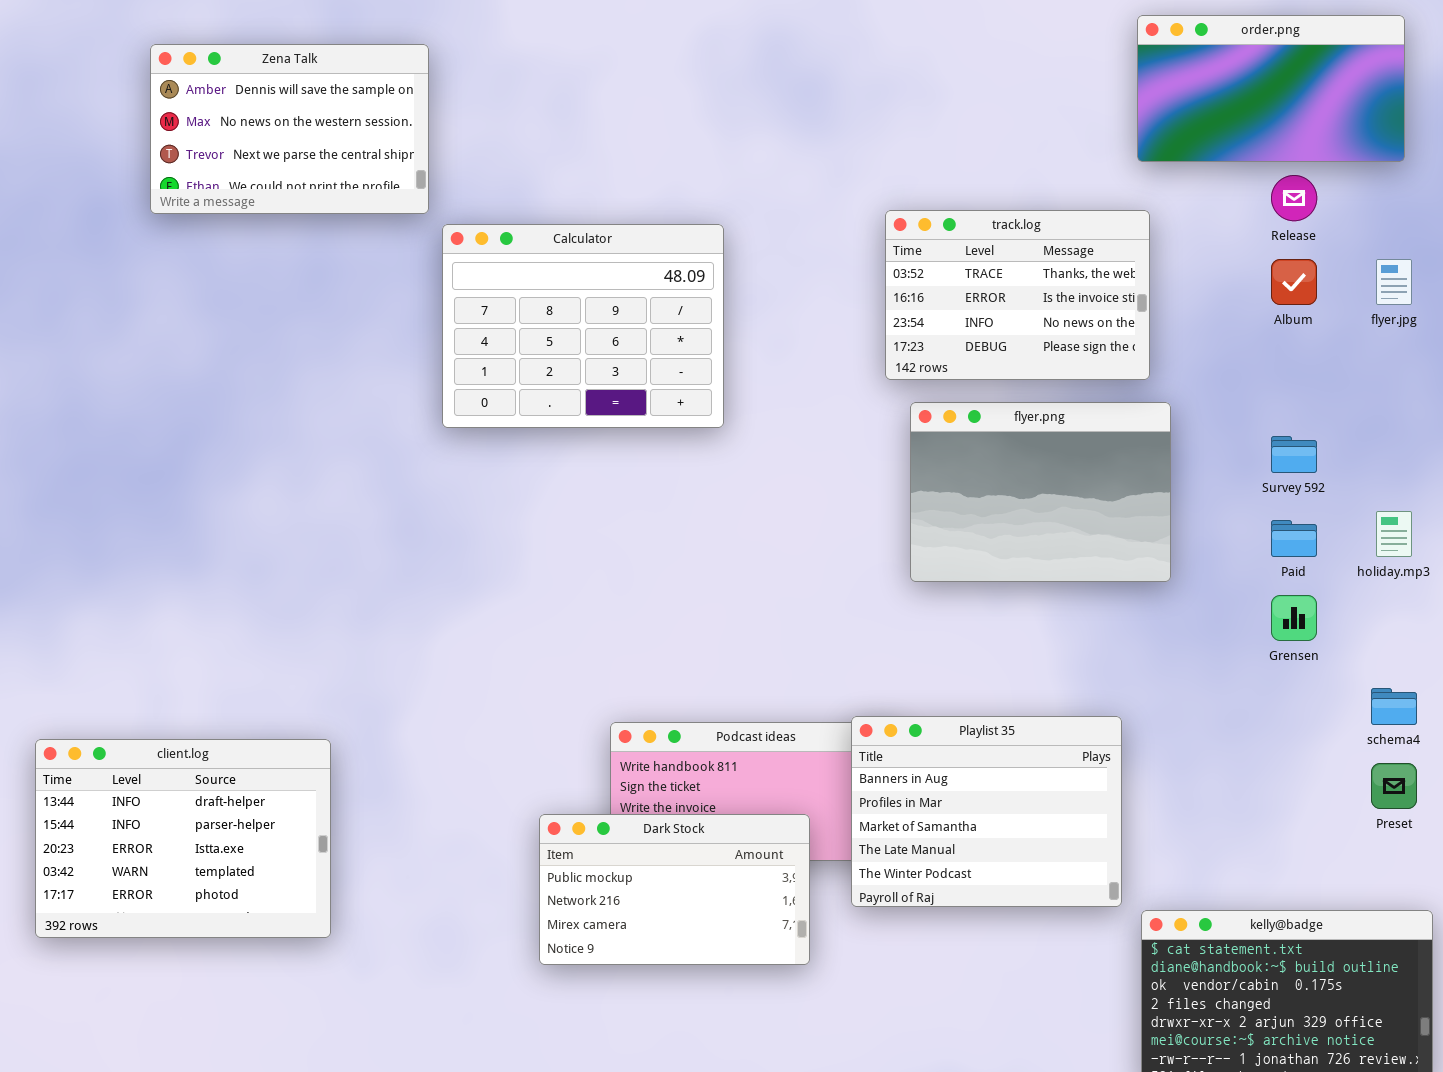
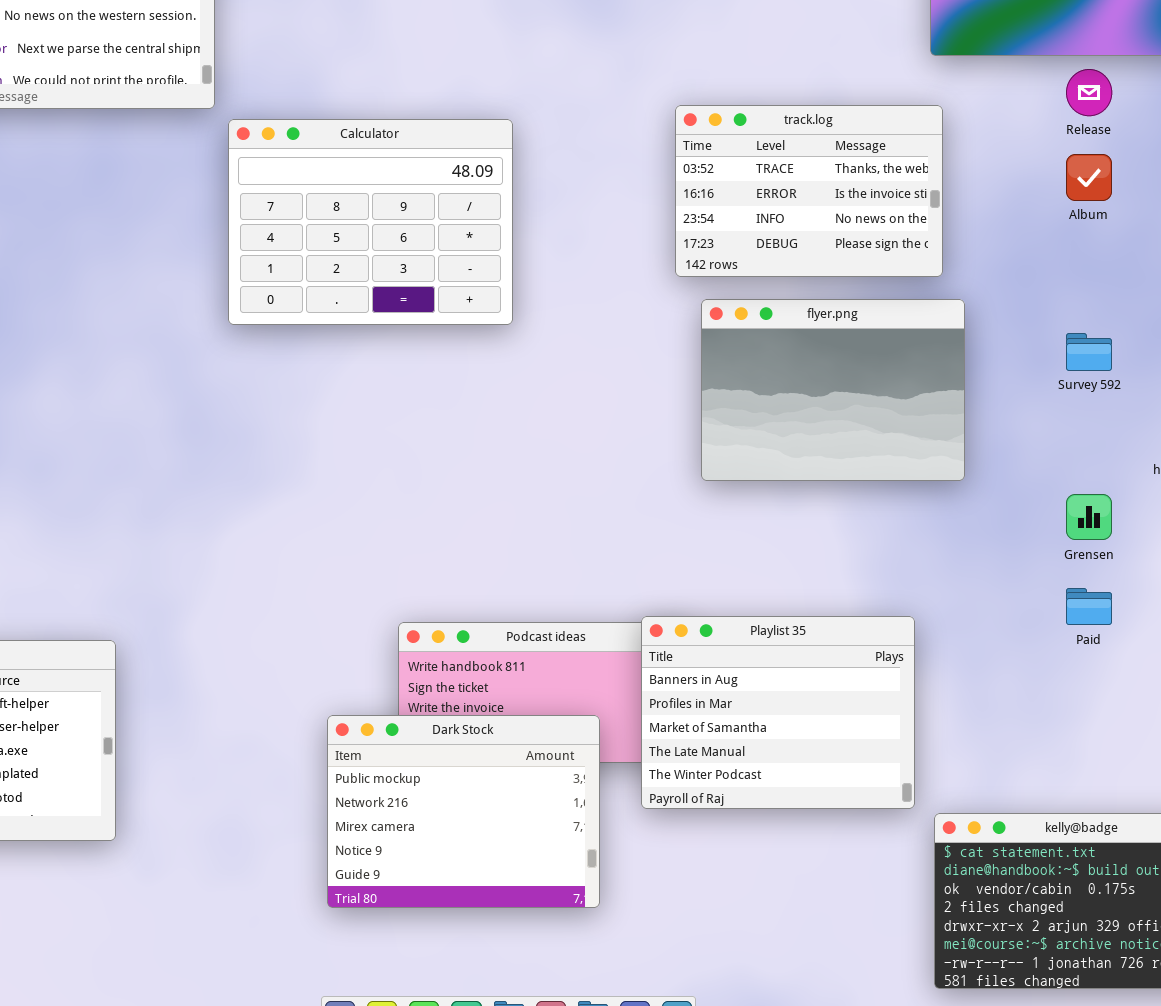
Paid: [1271,520,1317,557] -> [1066,588,1112,625], moved
Dark Stock: [539,814,810,965] -> [327,715,600,908], resized

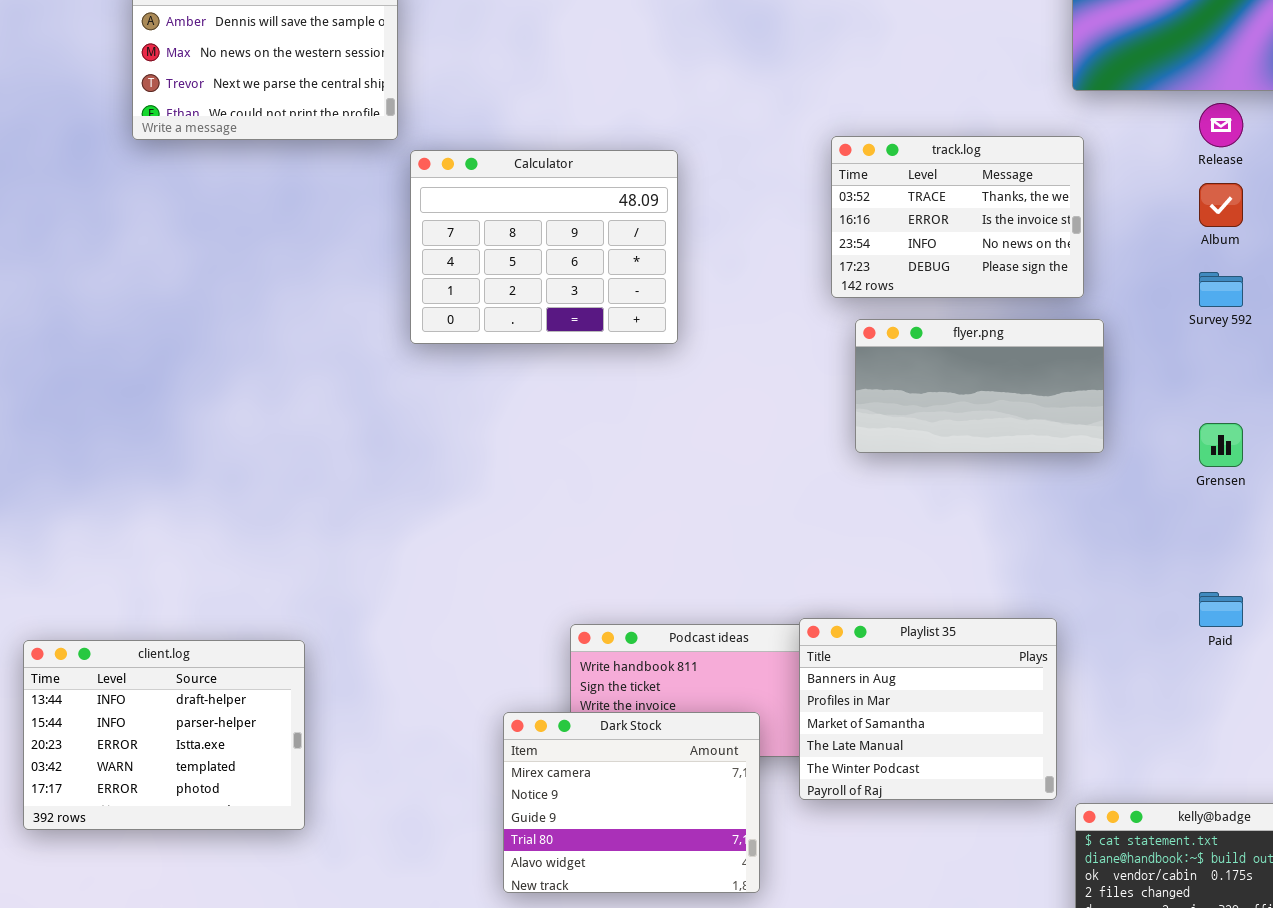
flyer.png: [701,299,965,481] -> [855,319,1104,453], resized
Survey 592: [1066,333,1112,371] -> [1199,272,1243,307], moved
Grensen: [1066,494,1112,540] -> [1199,423,1243,467], moved
Dark Stock: [327,715,600,908] -> [503,712,760,893], scrolled down 2 rows

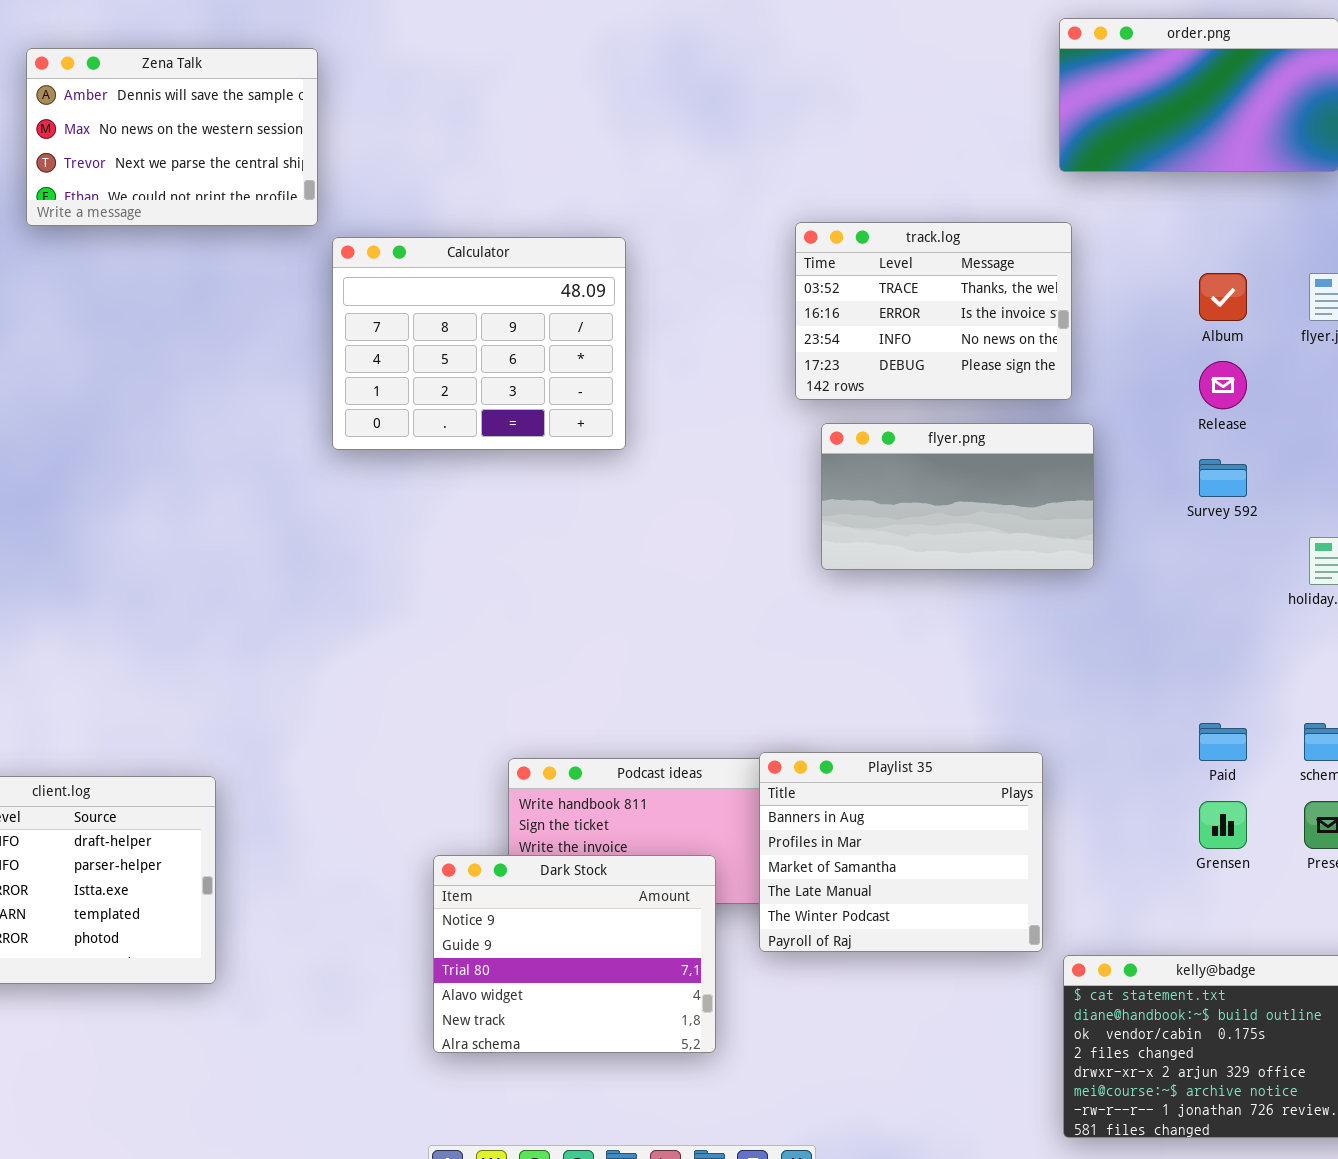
Release: [1199,103,1243,147] -> [1199,361,1247,409], moved
Survey 592: [1199,272,1243,307] -> [1199,459,1247,497], moved
Grensen: [1199,423,1243,467] -> [1199,801,1247,849], moved
Dark Stock: [503,712,760,893] -> [433,855,716,1053], scrolled down 1 row

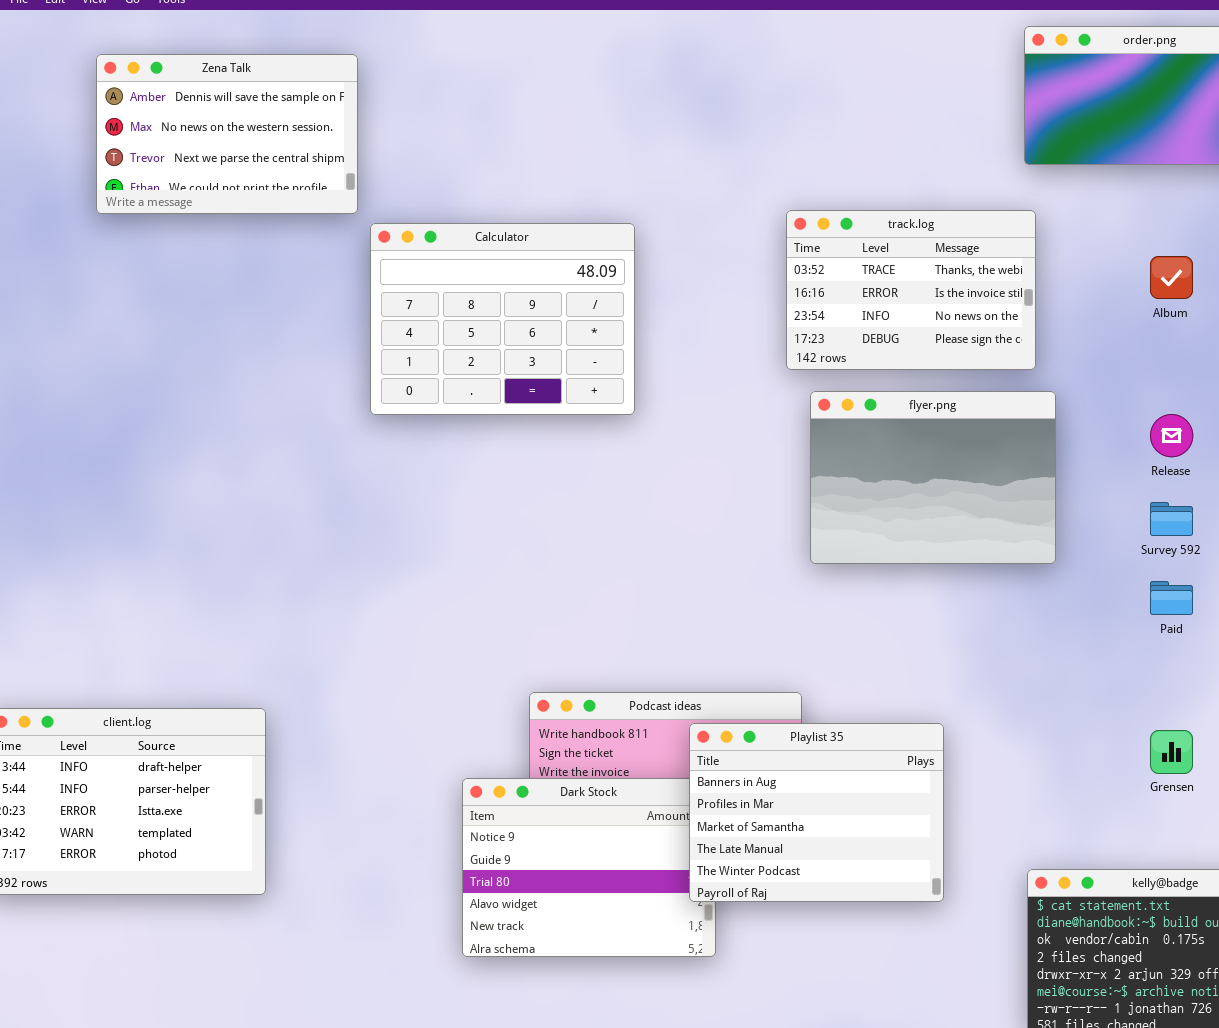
Release: [1199,361,1247,409] -> [1150,414,1193,457], moved
flyer.png: [821,423,1094,570] -> [810,391,1056,564], resized
Survey 592: [1199,459,1247,497] -> [1150,502,1193,536], moved
Paid: [1199,723,1247,761] -> [1150,581,1193,615], moved
Playlist 35: [759,752,1043,952] -> [689,723,944,902], moved

